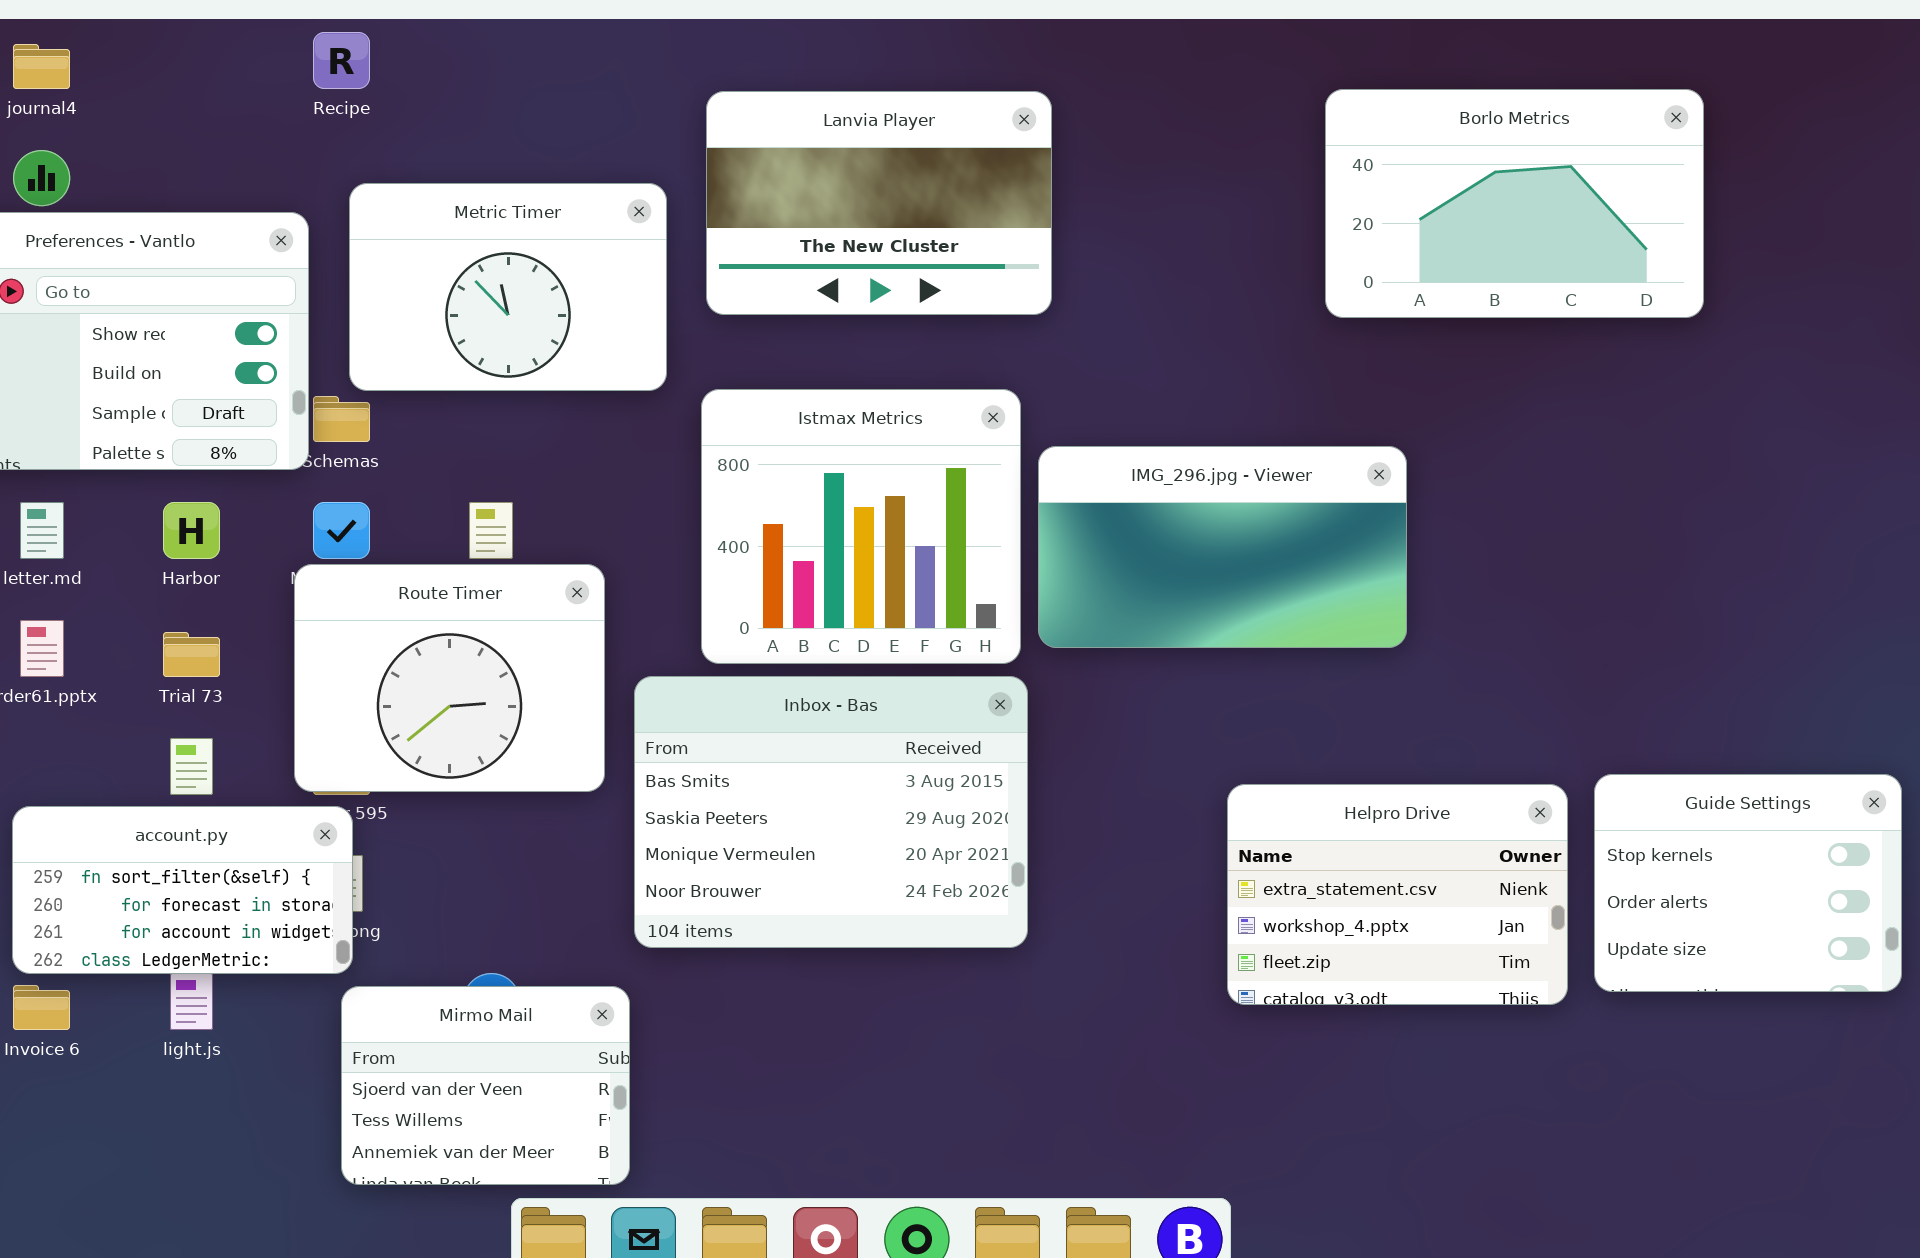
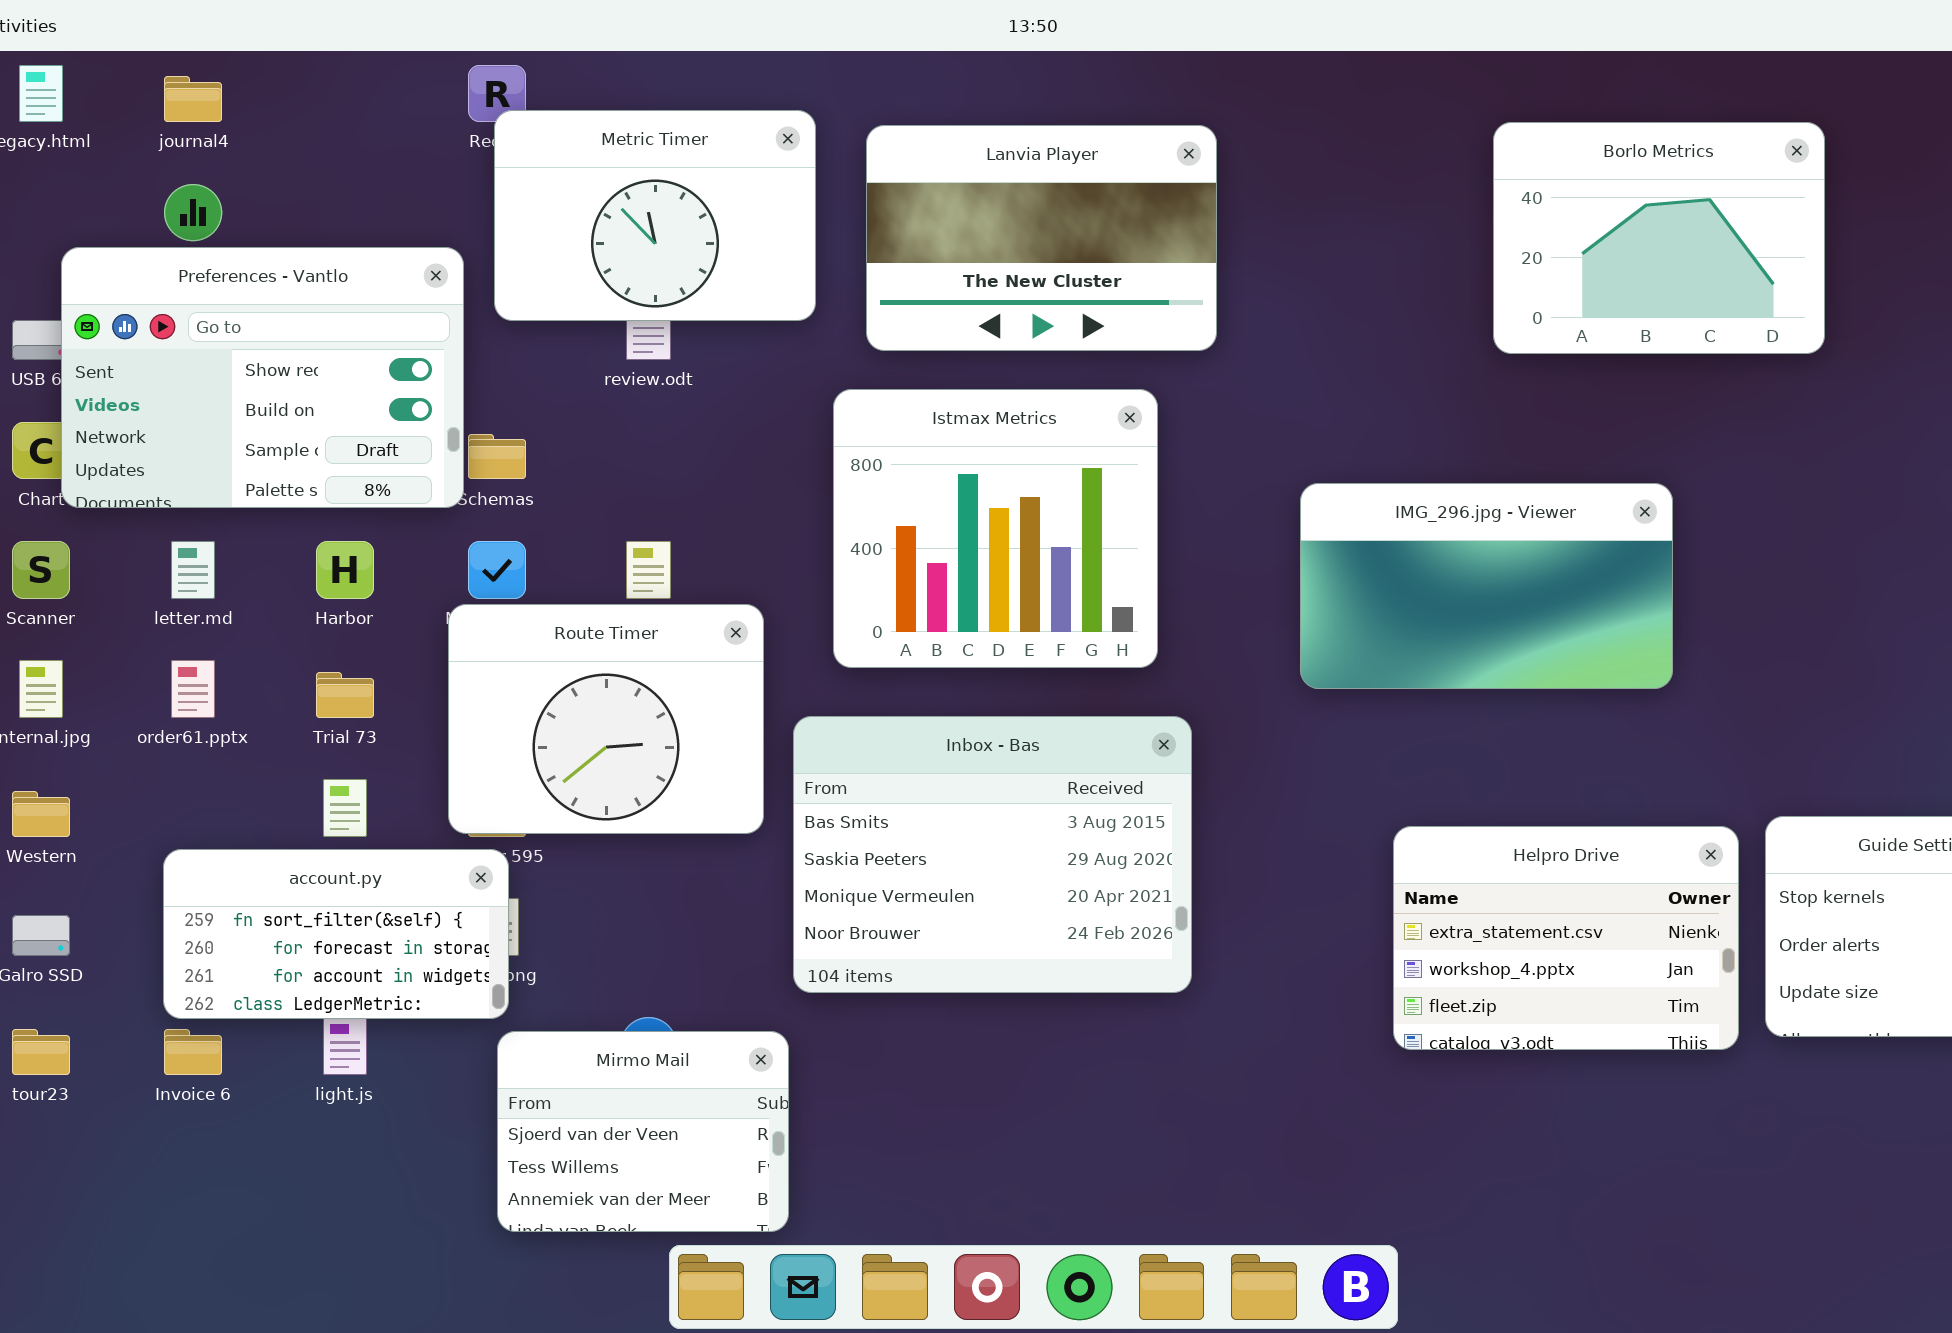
Borlo Metrics: [1325,89,1704,318] -> [1493,122,1825,354], resized
Metric Timer: [349,183,667,391] -> [494,110,816,321], moved
Istmax Metrics: [701,389,1021,664] -> [833,389,1158,668], moved
IMG_296.jpg - Viewer: [1038,446,1407,648] -> [1300,483,1673,689], moved

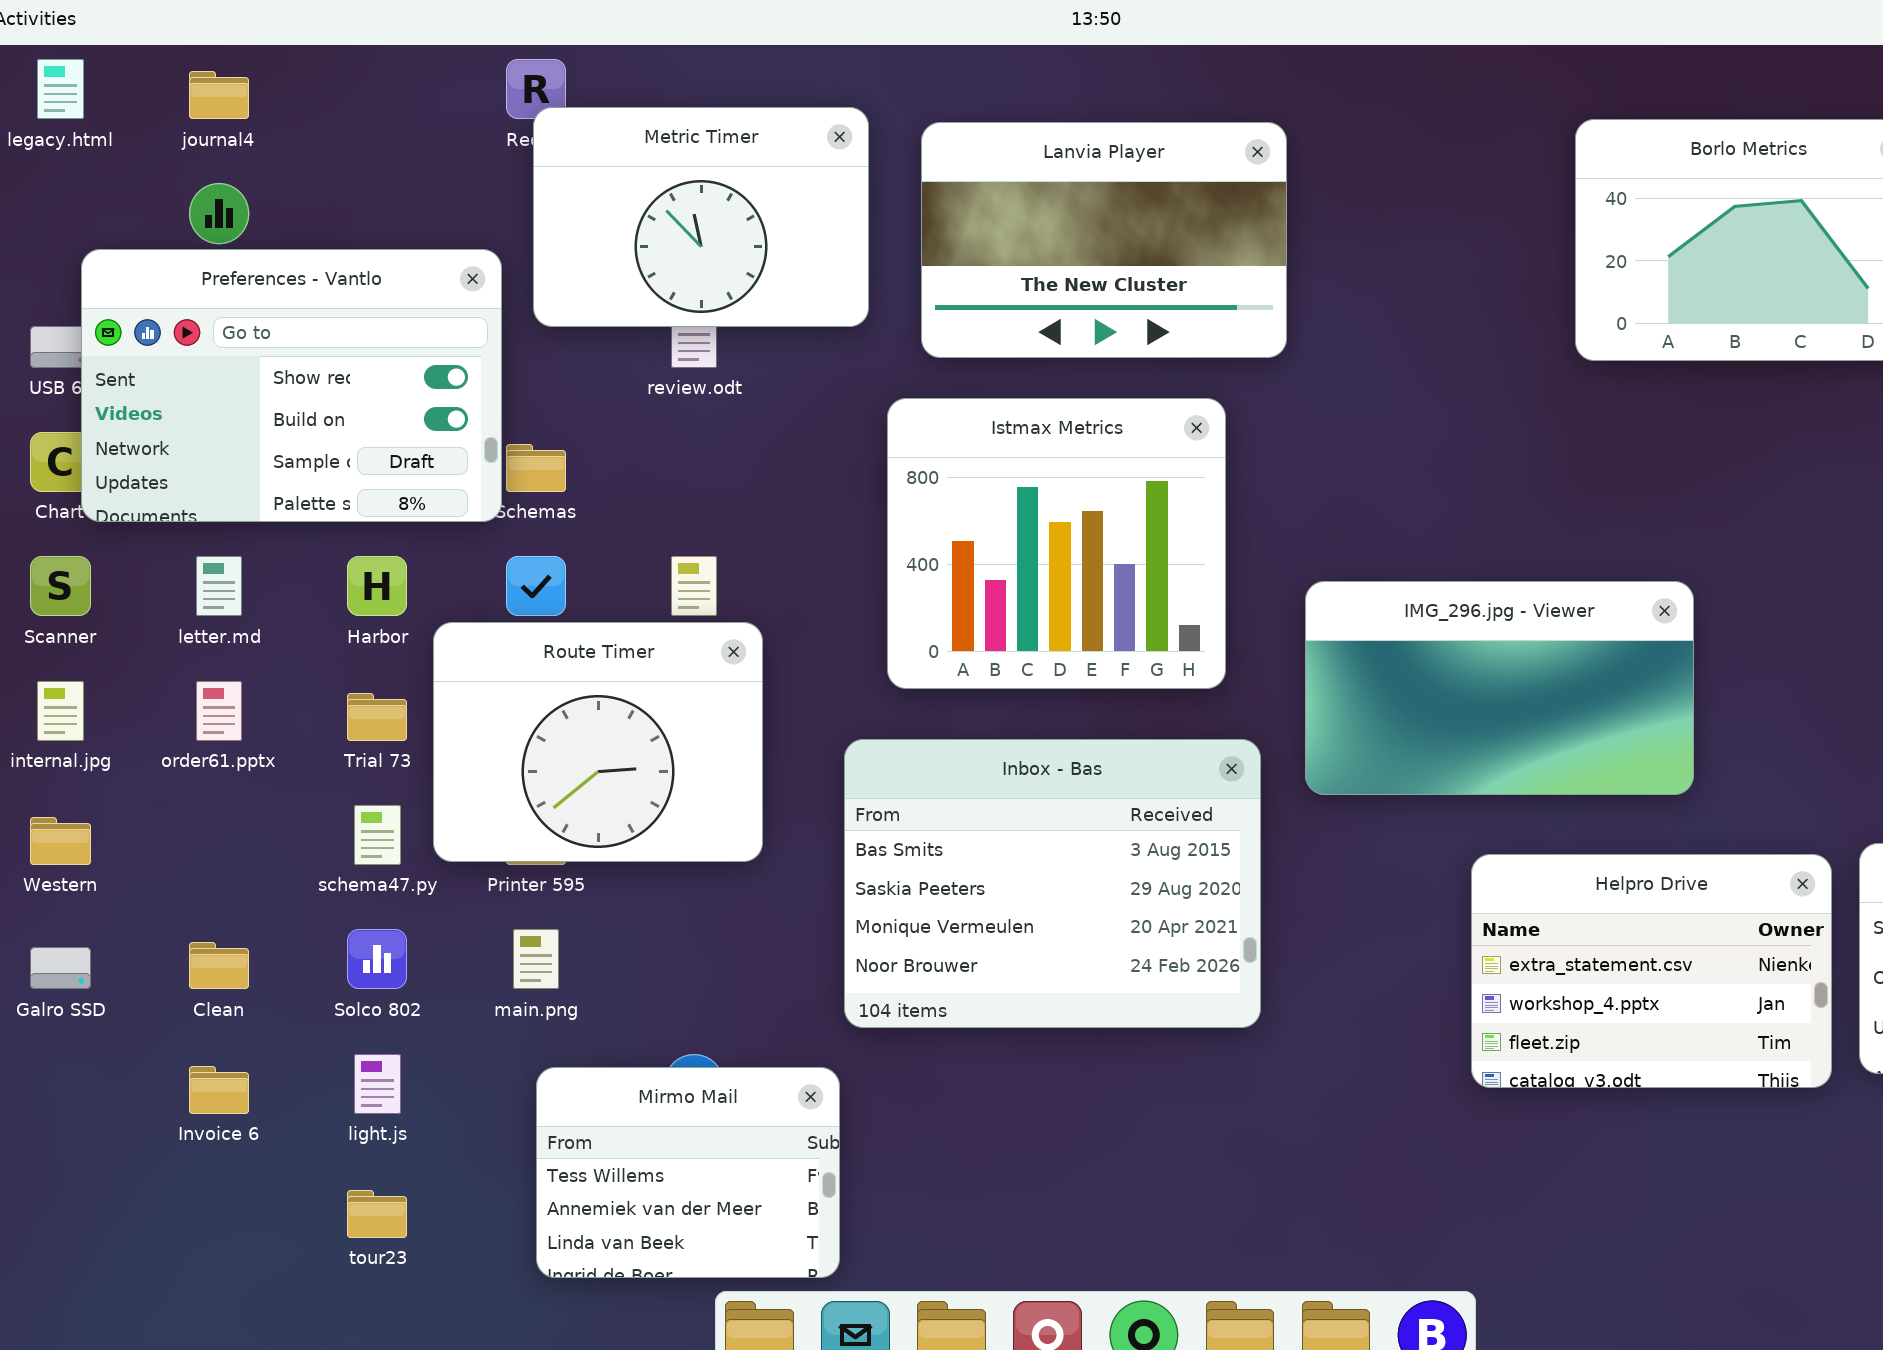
IMG_296.jpg - Viewer: [1300,483,1673,689] -> [1305,581,1694,795], moved
Route Timer: [448,604,764,834] -> [433,622,763,862], moved
account.py: [163,849,509,1019] -> none, closed
tour23: [12,1029,70,1075] -> [347,1190,407,1238], moved
Mirmo Mail: [497,1031,789,1232] -> [536,1067,840,1278], scrolled down 1 row

